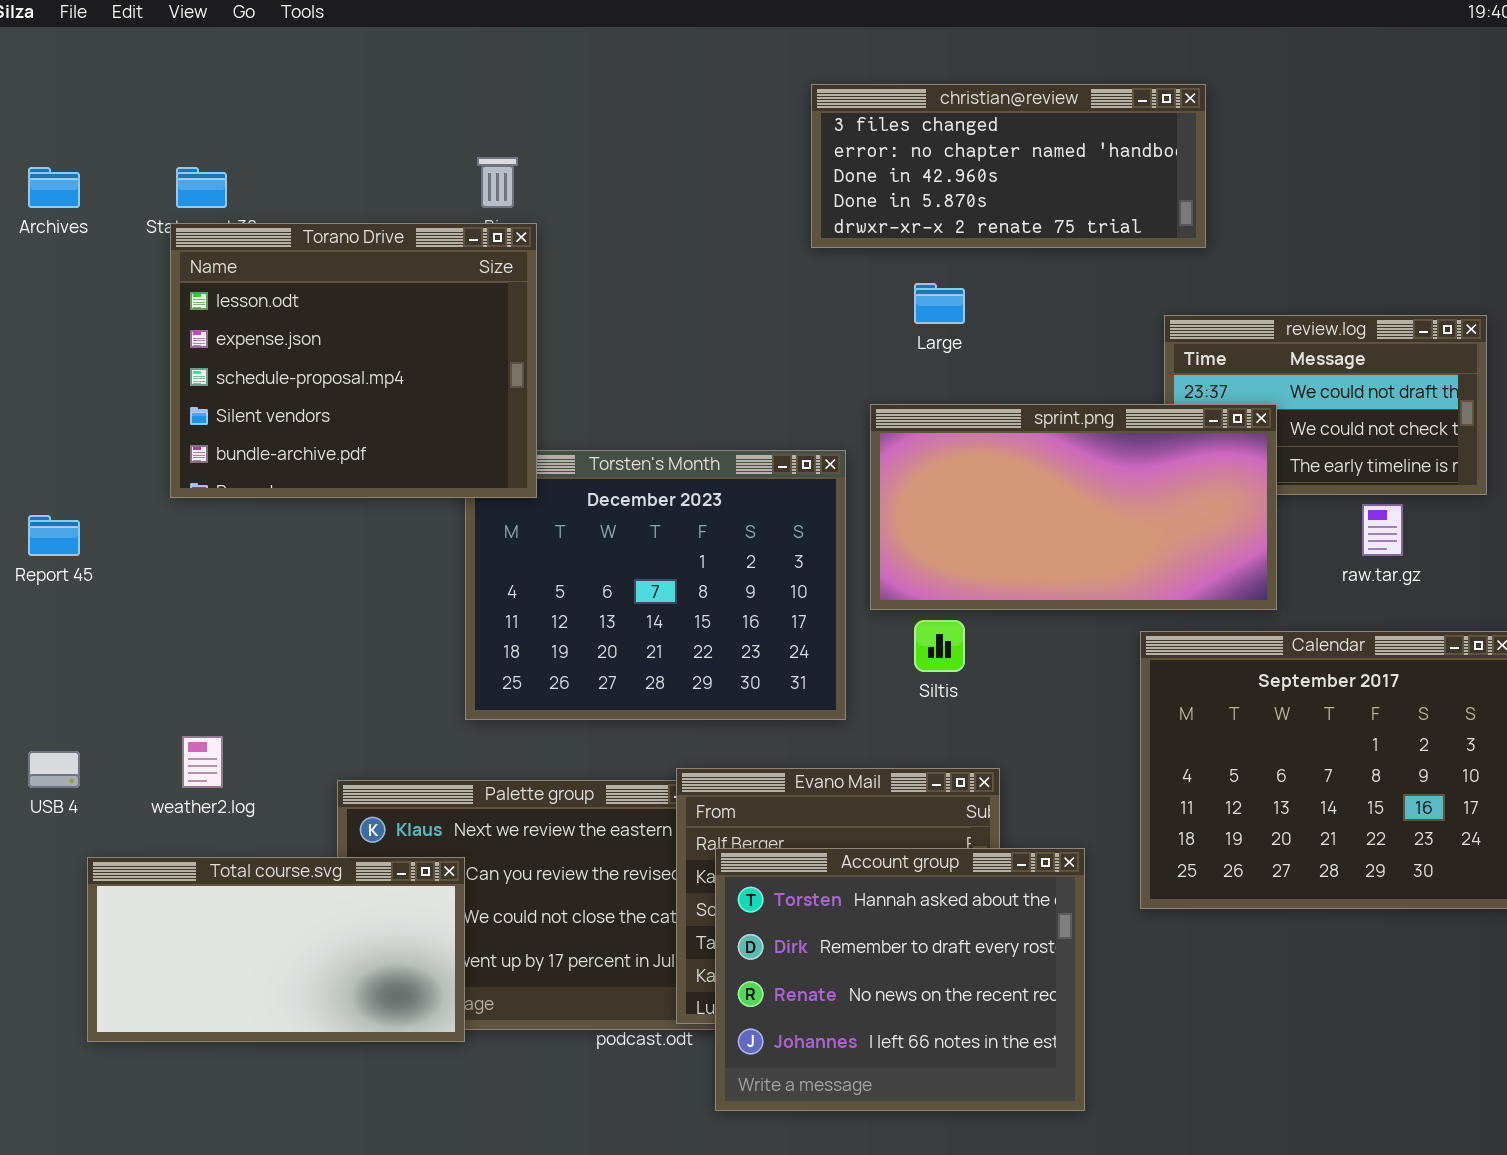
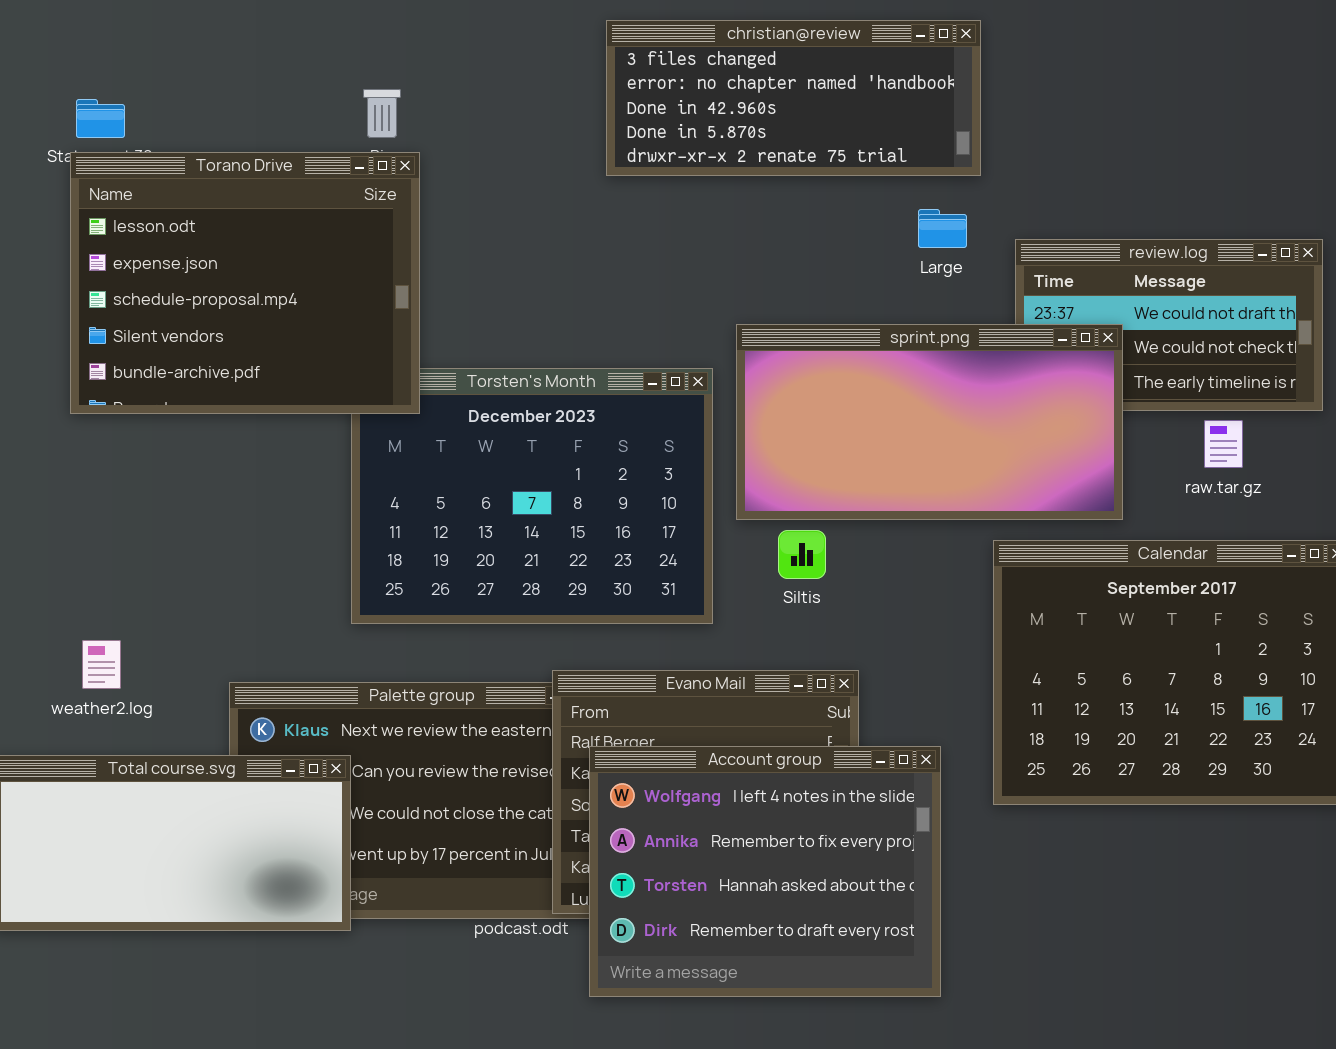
christian@review: [811,84,1206,248] -> [606,20,981,176], moved
Large: [914,283,965,324] -> [918,209,967,248], moved
Account group: [715,848,1085,1111] -> [589,746,941,997], scrolled up 2 rows

